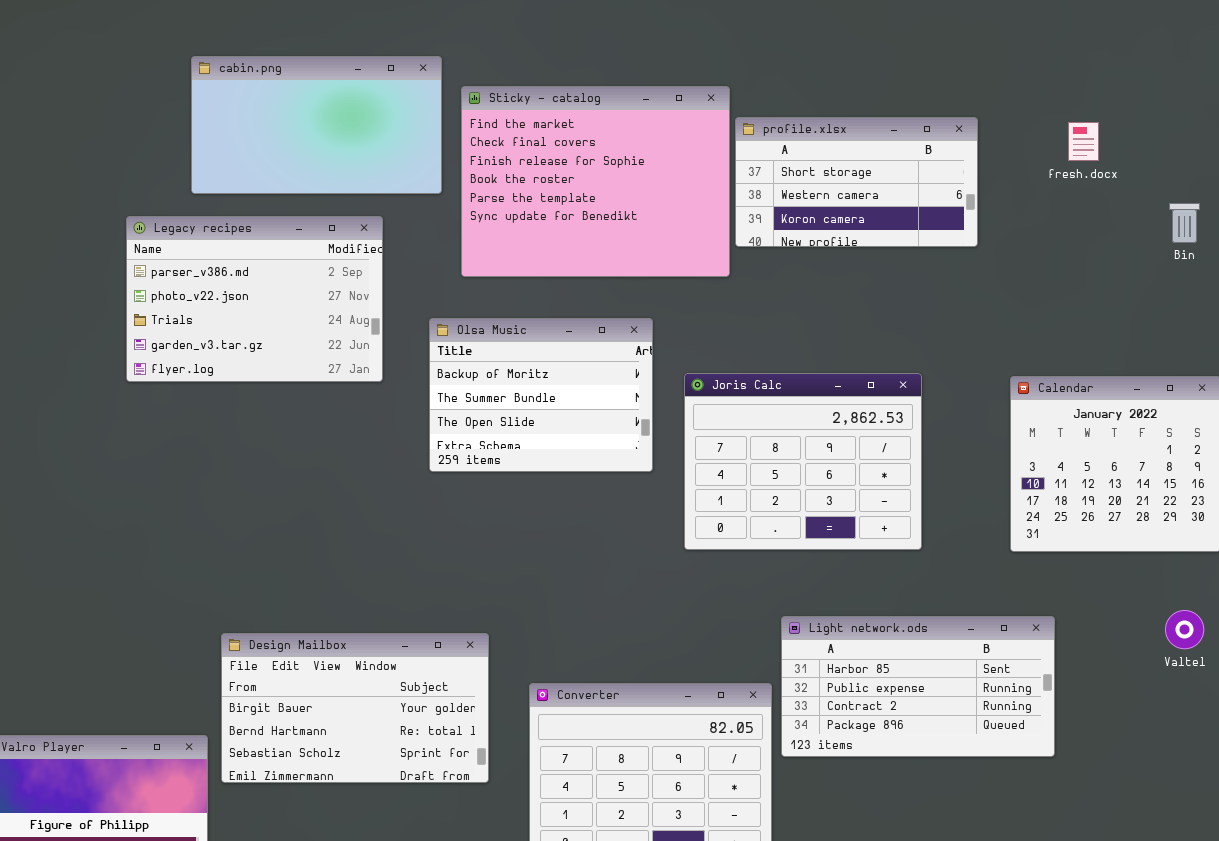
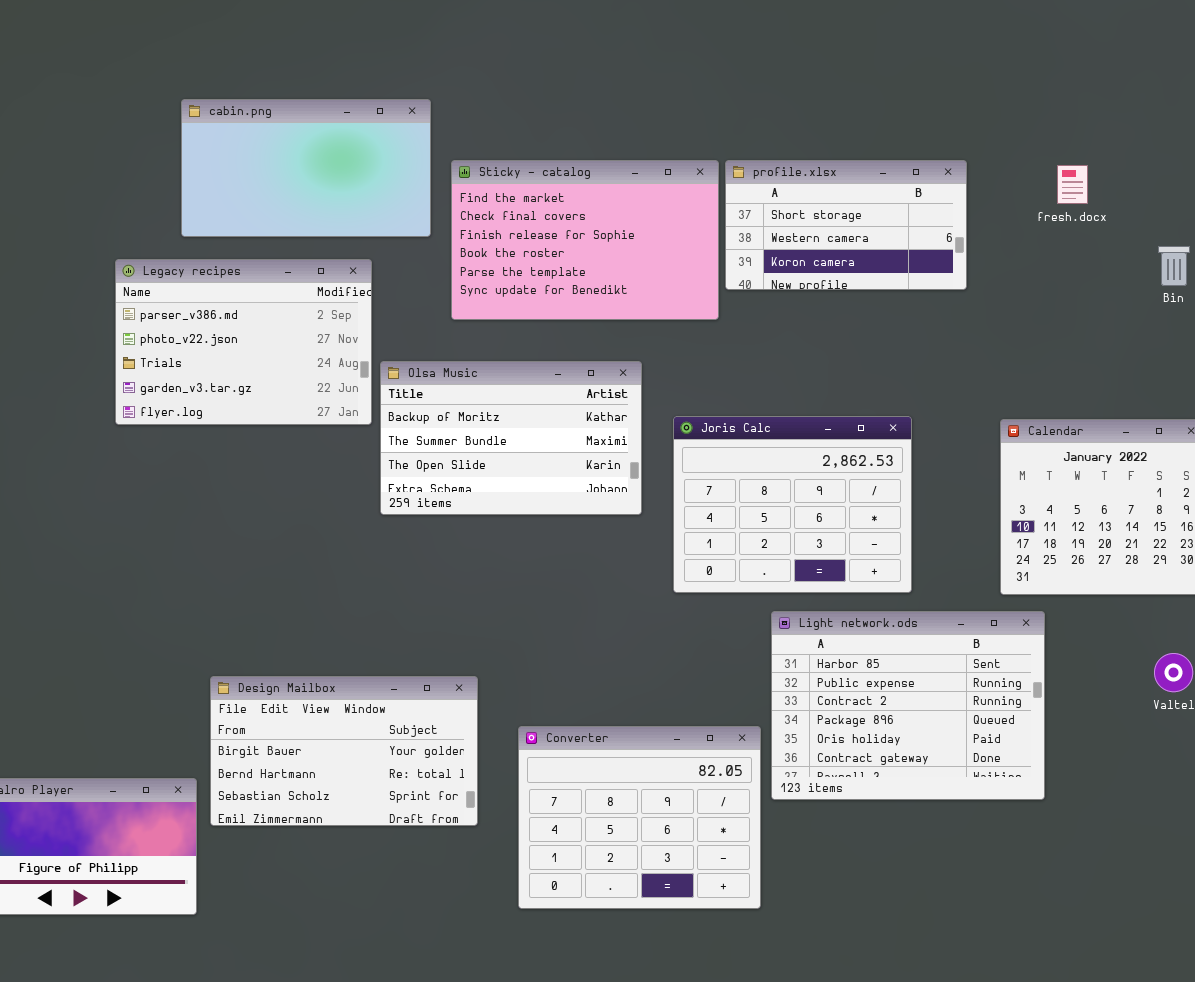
Sticky - catalog: [461,86,730,277] -> [451,160,719,320], resized
Olsa Music: [429,318,653,472] -> [380,361,642,515], resized
Light network.ods: [781,616,1055,757] -> [771,611,1045,800], resized

